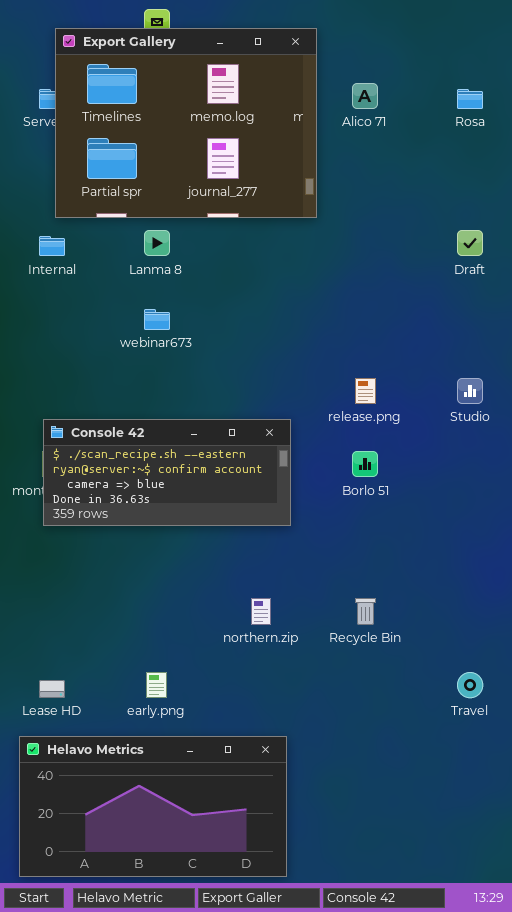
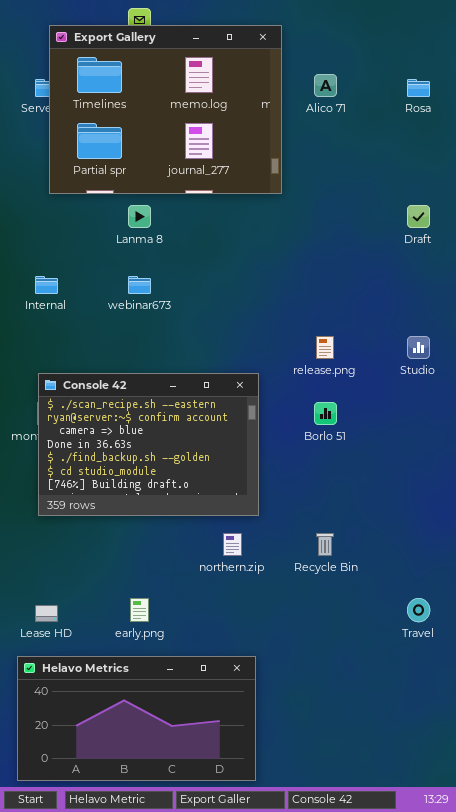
Internal: [39,236,65,256] -> [35,276,58,294], moved
Console 42: [43,419,291,526] -> [38,373,259,516], resized

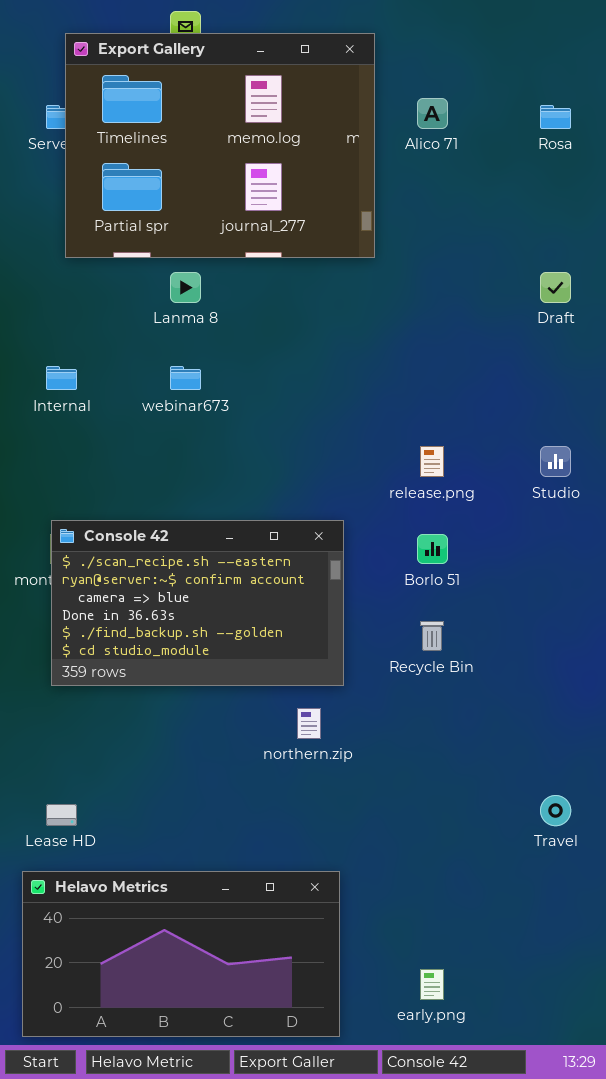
Console 42: [38,373,259,516] -> [51,520,344,686], resized
Recycle Bin: [316,533,334,556] -> [420,621,444,651], moved
early.png: [130,598,149,622] -> [420,969,444,1000], moved

